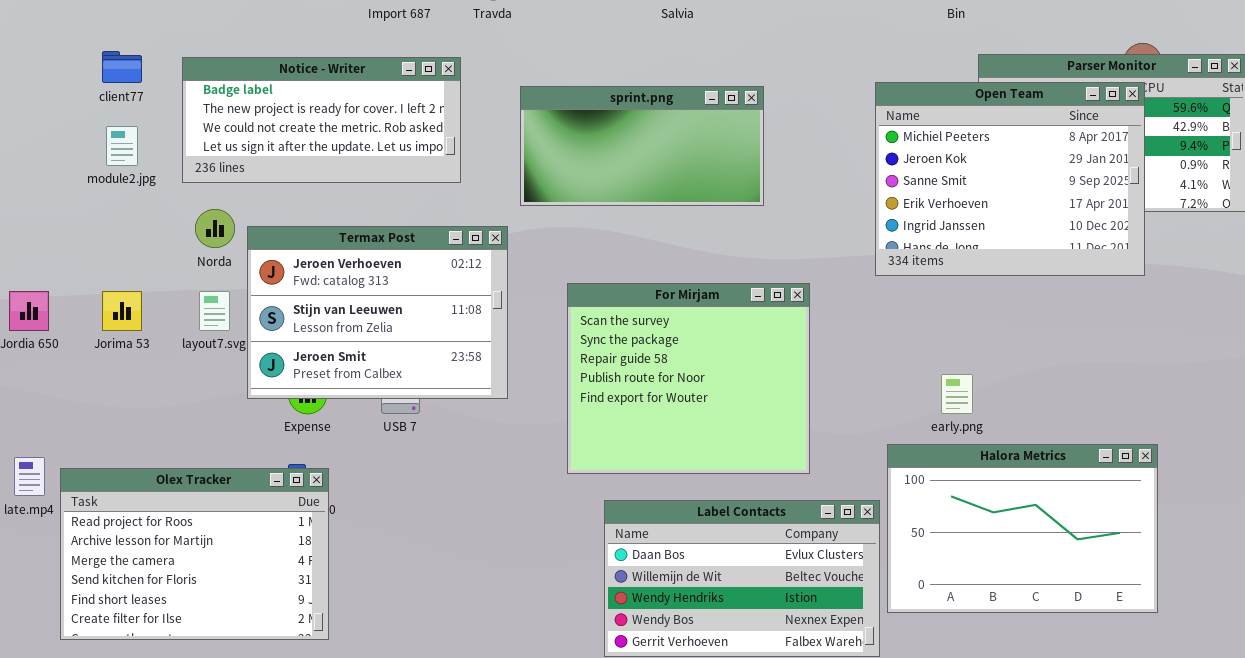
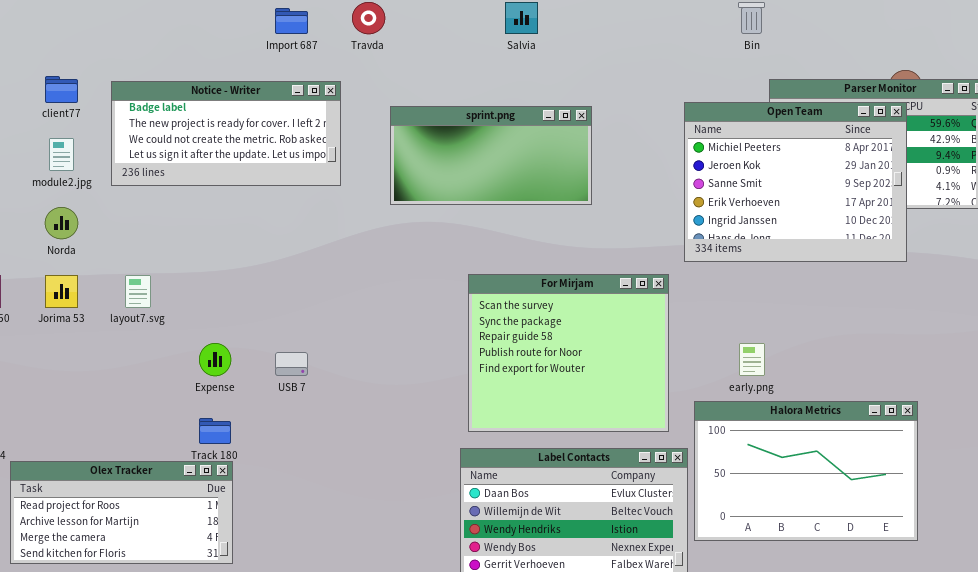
Norda: [195,209,235,248] -> [45,207,78,239], moved
Termax Post: [247,226,508,399] -> none, closed
For Mirjam: [567,283,810,474] -> [468,274,669,432], moved
Olex Tracker: [60,468,329,640] -> [10,461,233,564], resized

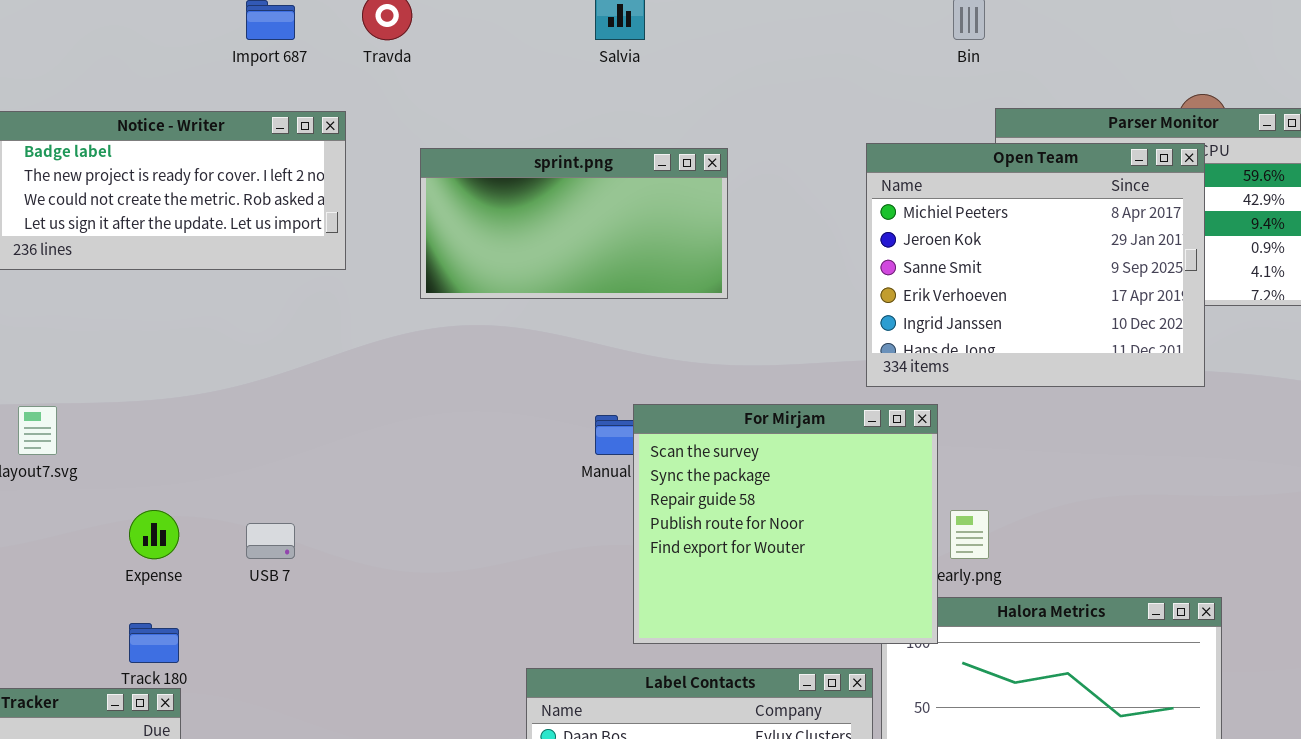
For Mirjam: [468,274,669,432] -> [633,404,938,644], moved

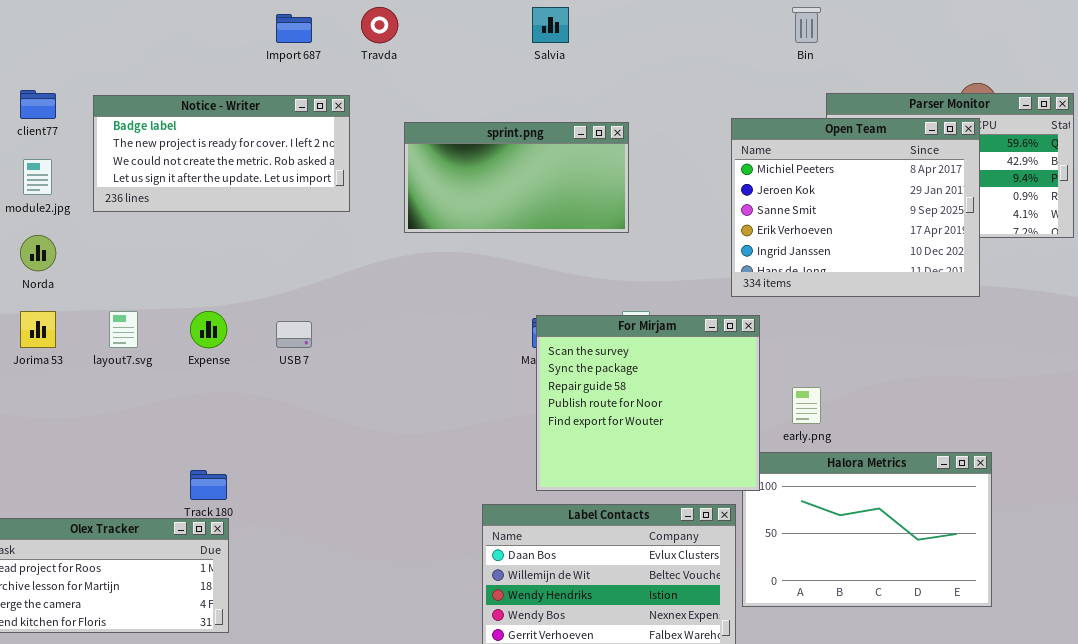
For Mirjam: [633,404,938,644] -> [536,315,760,491], moved
Expense: [129,510,179,559] -> [190,311,227,348], moved
USB 7: [246,523,295,559] -> [276,321,312,348], moved

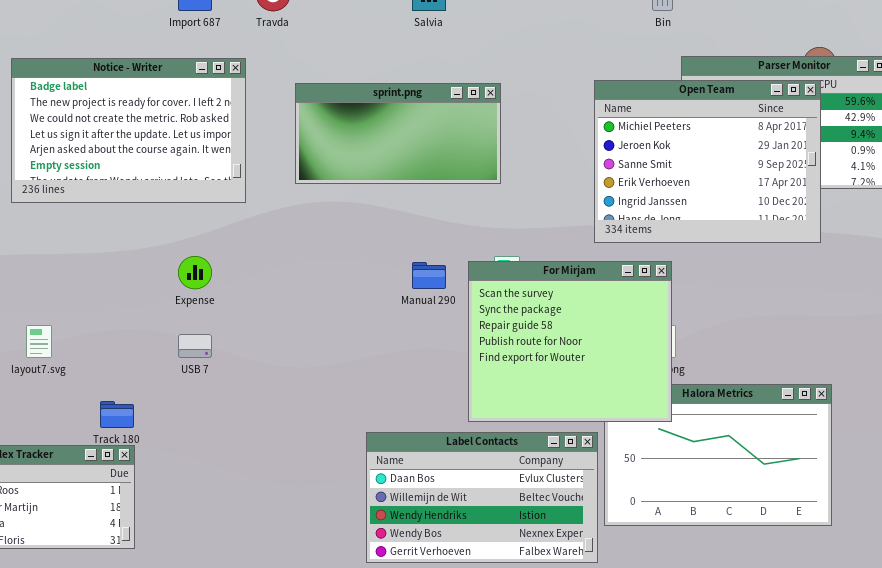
Notice - Writer: [93,95,350,212] -> [11,58,246,203], resized
layout7.svg: [109,311,138,348] -> [26,325,52,358], moved
Expense: [190,311,227,348] -> [178,256,212,289], moved
For Mirjam: [536,315,760,491] -> [468,261,672,422], moved
USB 7: [276,321,312,348] -> [178,334,212,358], moved

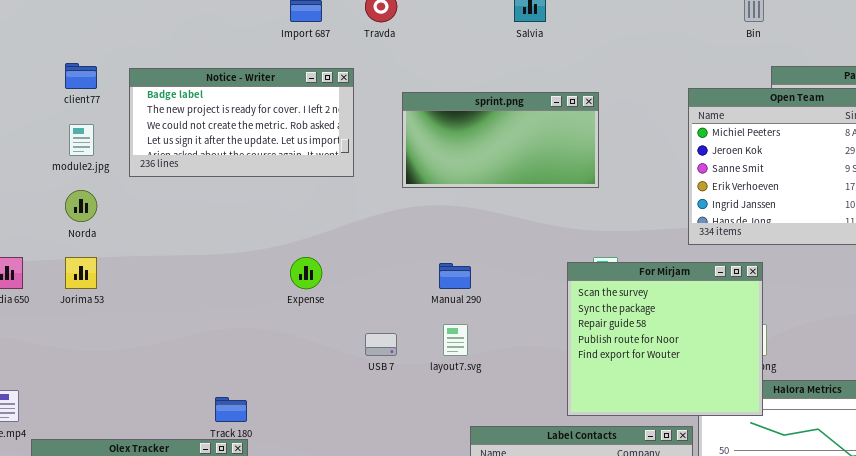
Notice - Writer: [11,58,246,203] -> [129,68,354,177], resized
Manual 290: [412,262,446,289] -> [439,263,471,289], moved
layout7.svg: [26,325,52,358] -> [443,324,468,356], moved
USB 7: [178,334,212,358] -> [365,333,397,356], moved

